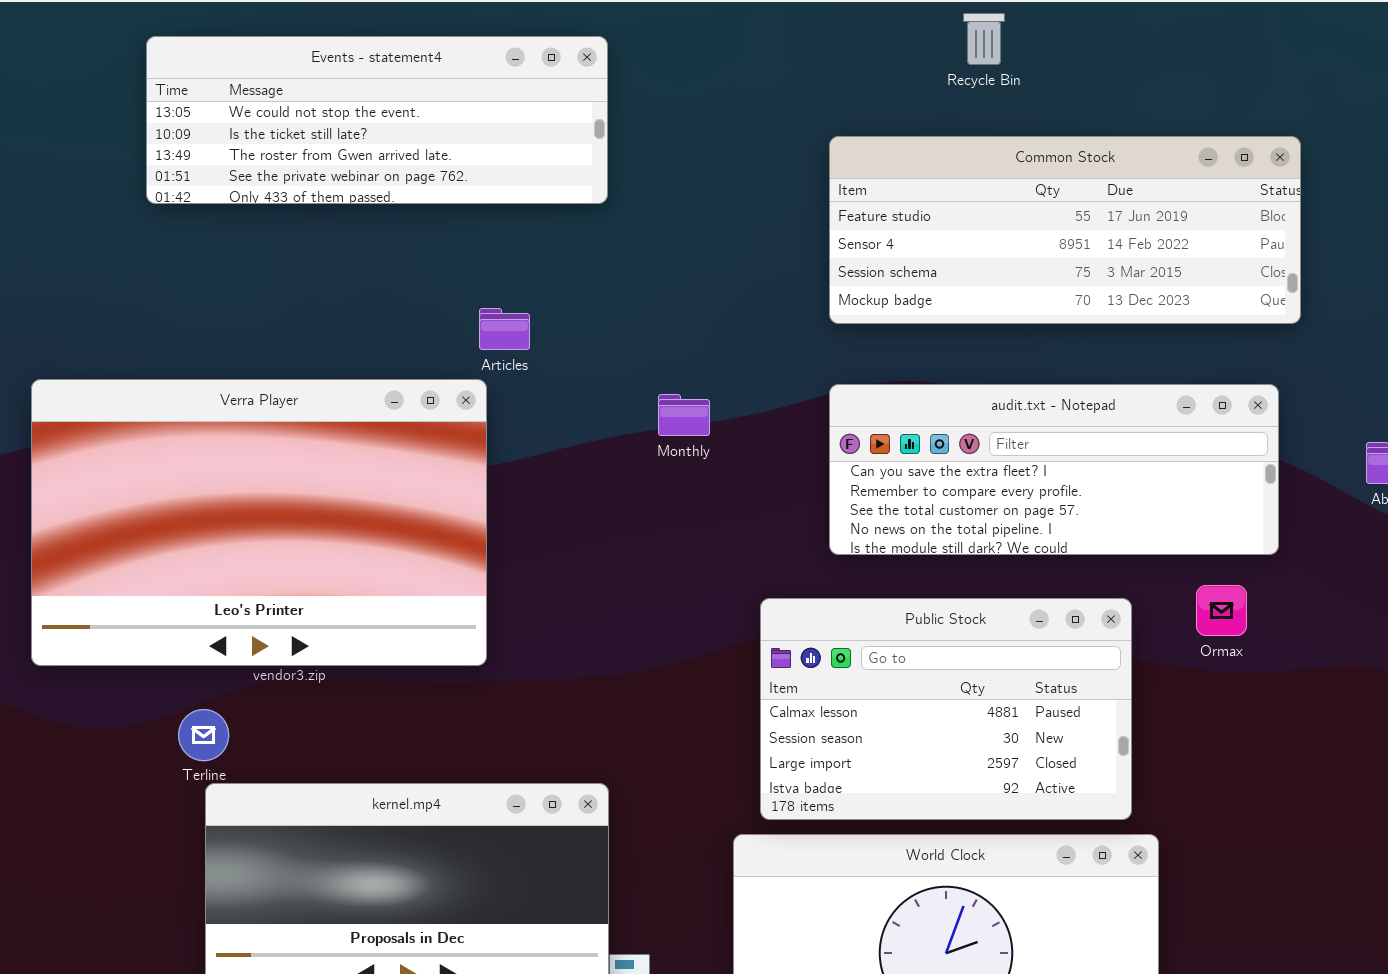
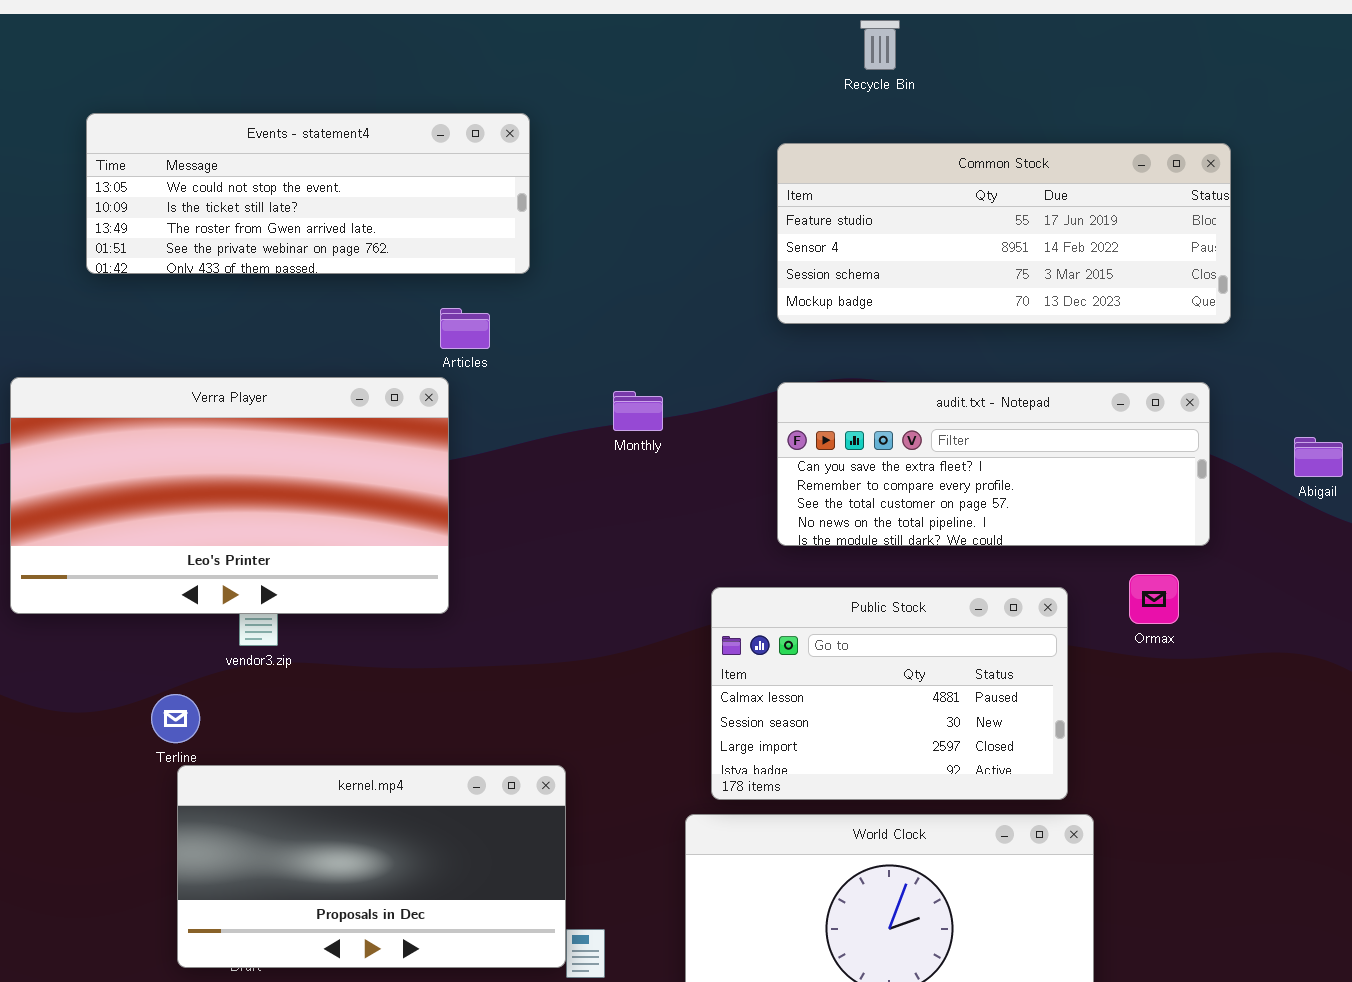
Recycle Bin: [963,13,1005,65] -> [860,20,900,70], moved
Events - statement4: [146,36,608,204] -> [86,113,530,274], moved
Verra Player: [31,379,487,666] -> [10,377,449,614], resized

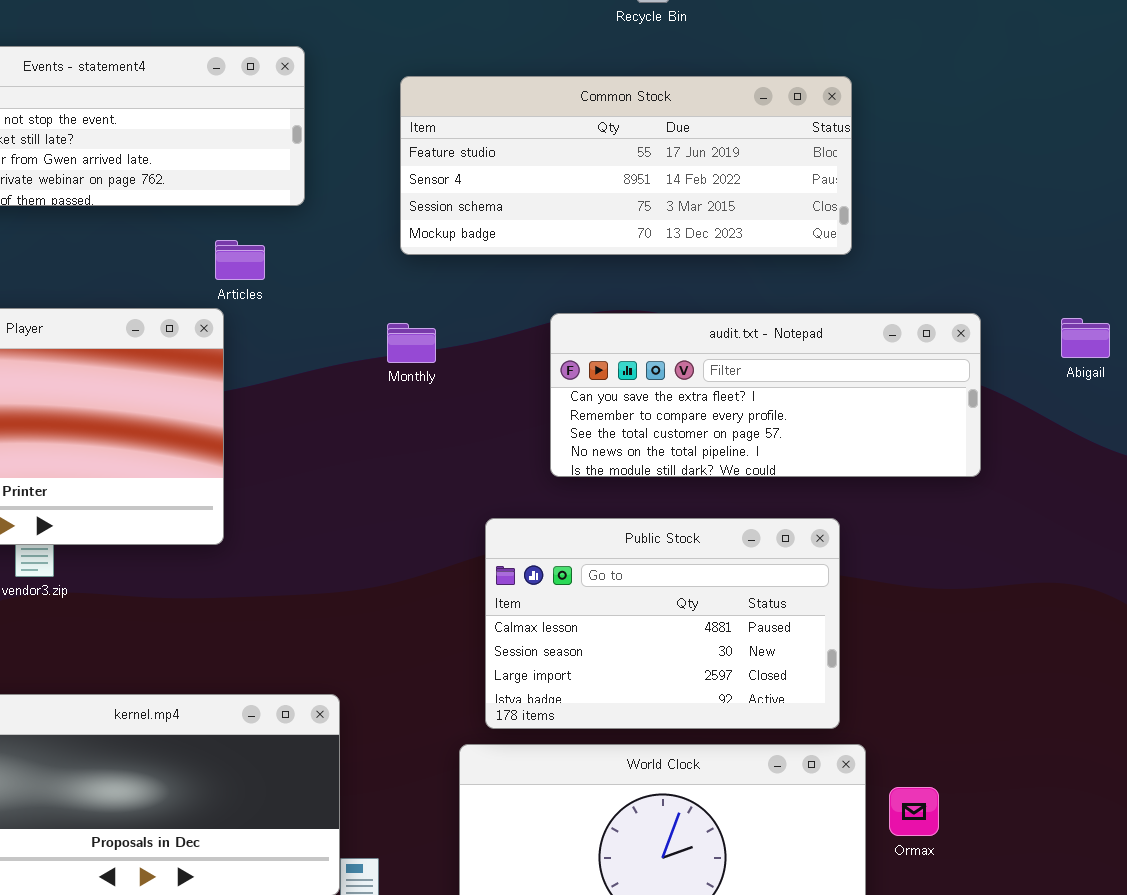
Common Stock: [777,143,1231,324] -> [400,76,852,255], moved
Abigail: [1294,437,1343,477] -> [1061,318,1110,358], moved
Ormax: [1129,574,1179,624] -> [889,787,939,836], moved

